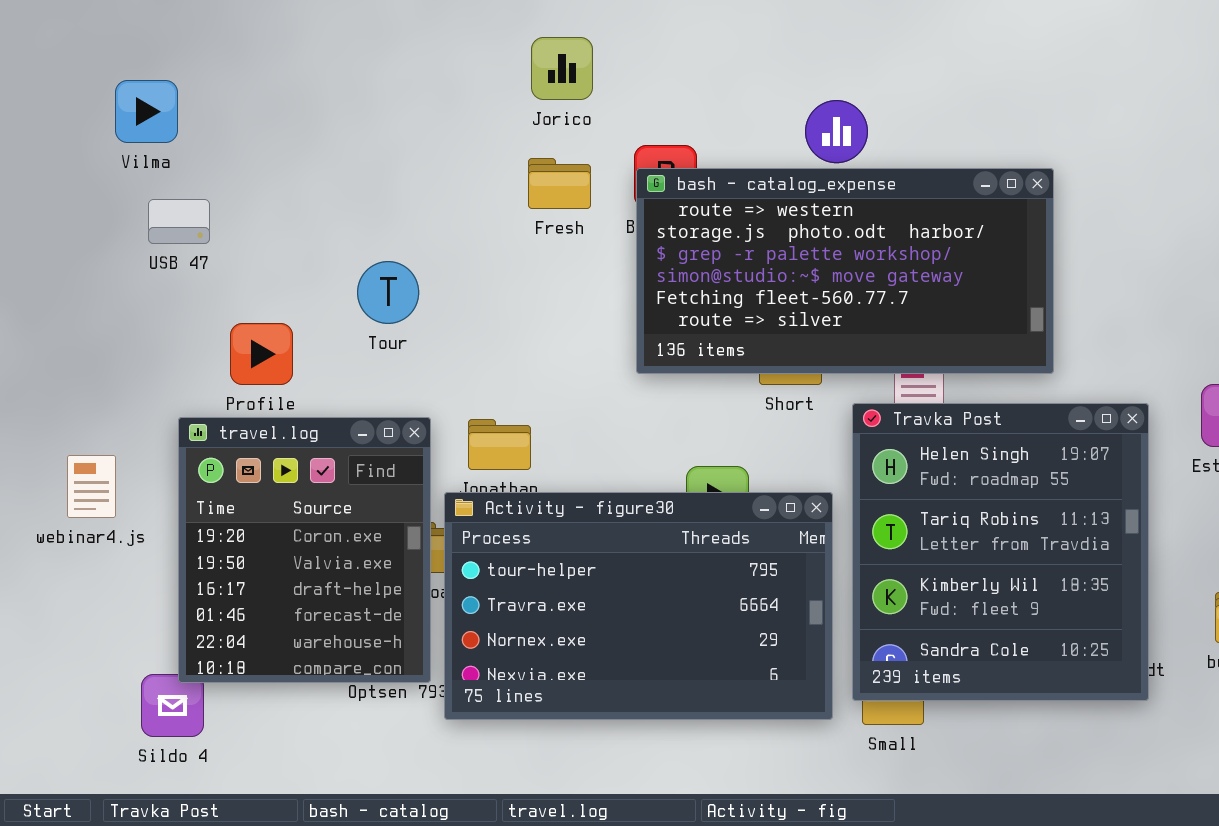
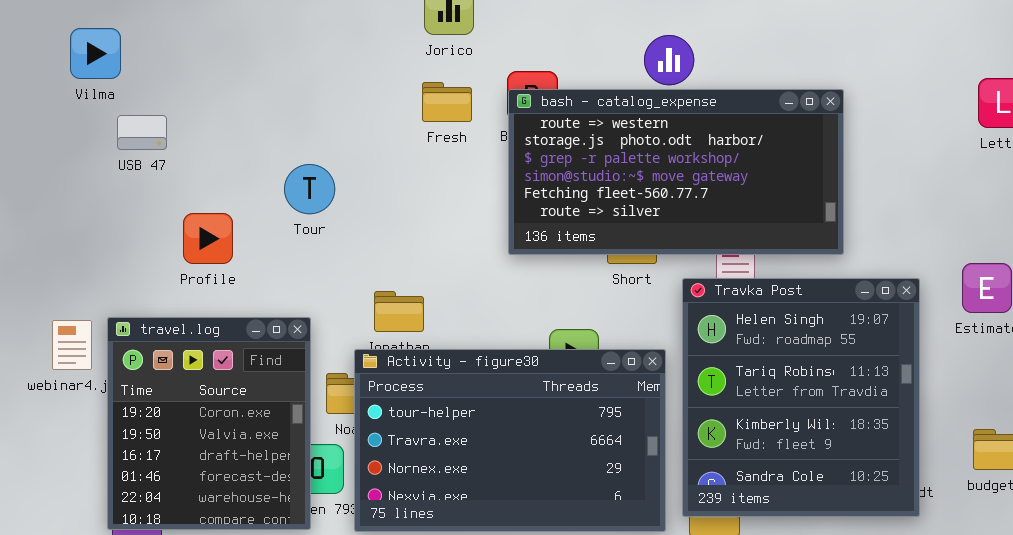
Vilma: [115,80,178,143] -> [70,28,121,79], moved
travel.log: [178,417,431,683] -> [107,317,311,530], moved

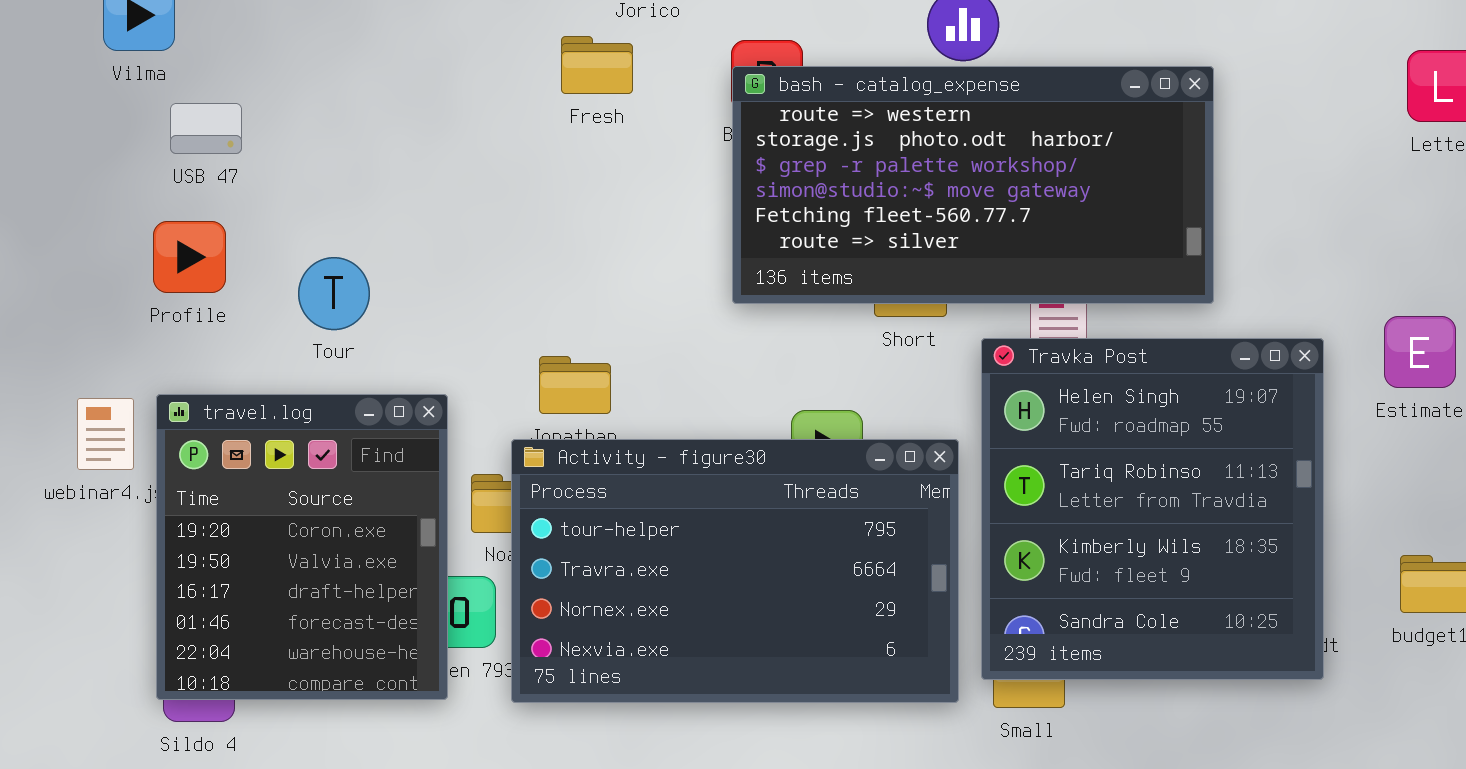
Fresh: [422,82,472,122] -> [561,36,633,94], moved
Tour: [284,164,335,214] -> [298,257,370,330], moved
Profile: [183,213,233,264] -> [153,221,226,293], moved

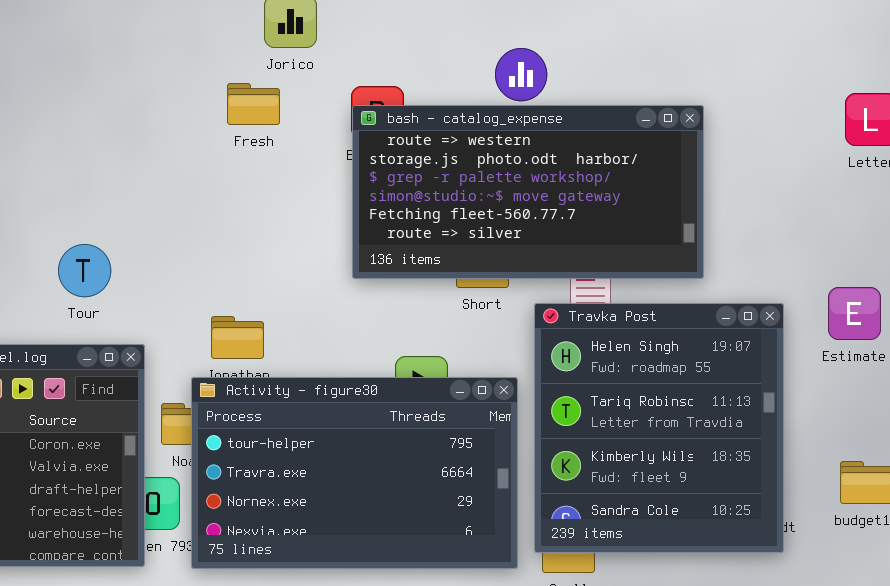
Tour: [298,257,370,330] -> [58,244,111,297], moved

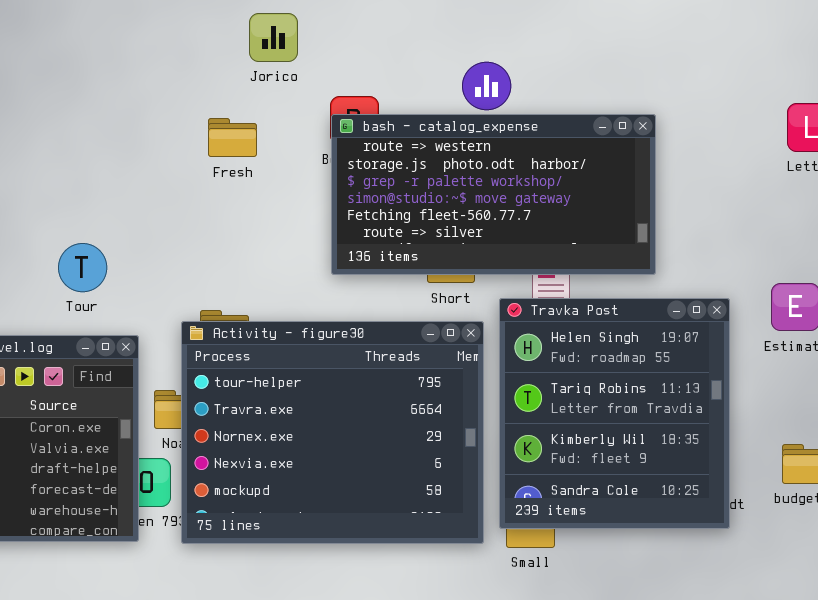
Fresh: [227,83,280,125] -> [208,118,257,157], moved
Activity - figure30: [191,377,518,569] -> [181,321,484,544], resized

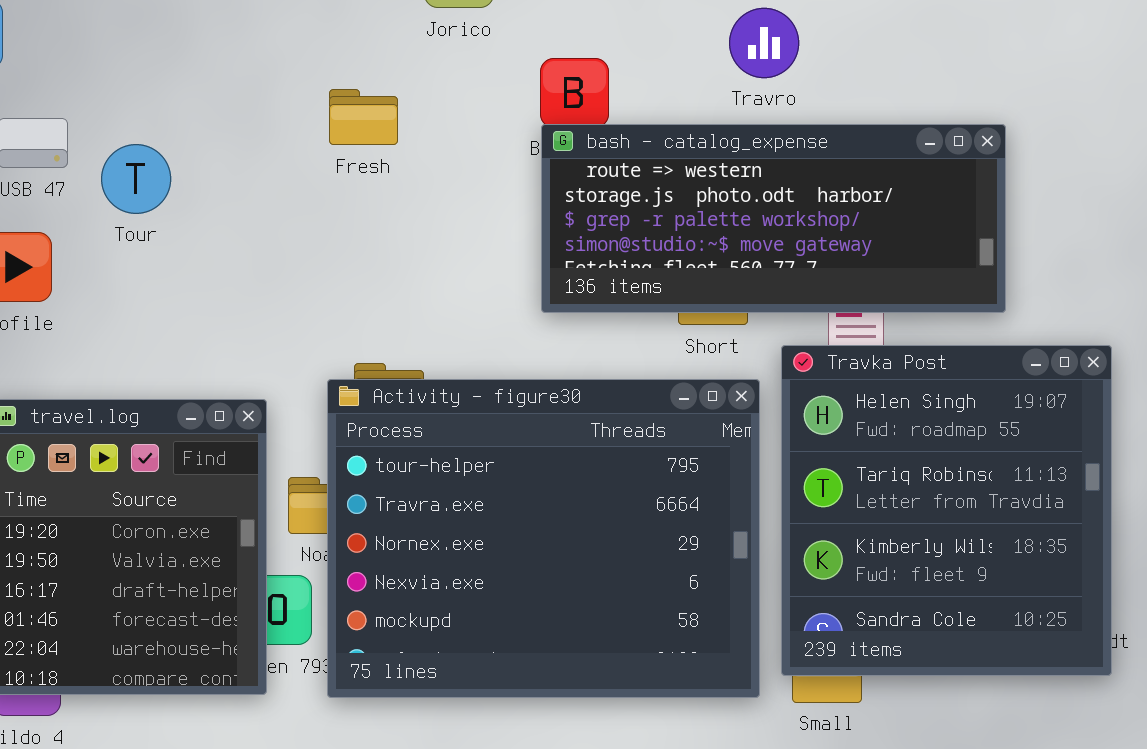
bash - catalog_expense: [331,114,656,275] -> [541,124,1006,313], resized
Fresh: [208,118,257,157] -> [329,89,398,145], moved
Tour: [58,243,107,292] -> [101,144,171,214], moved

